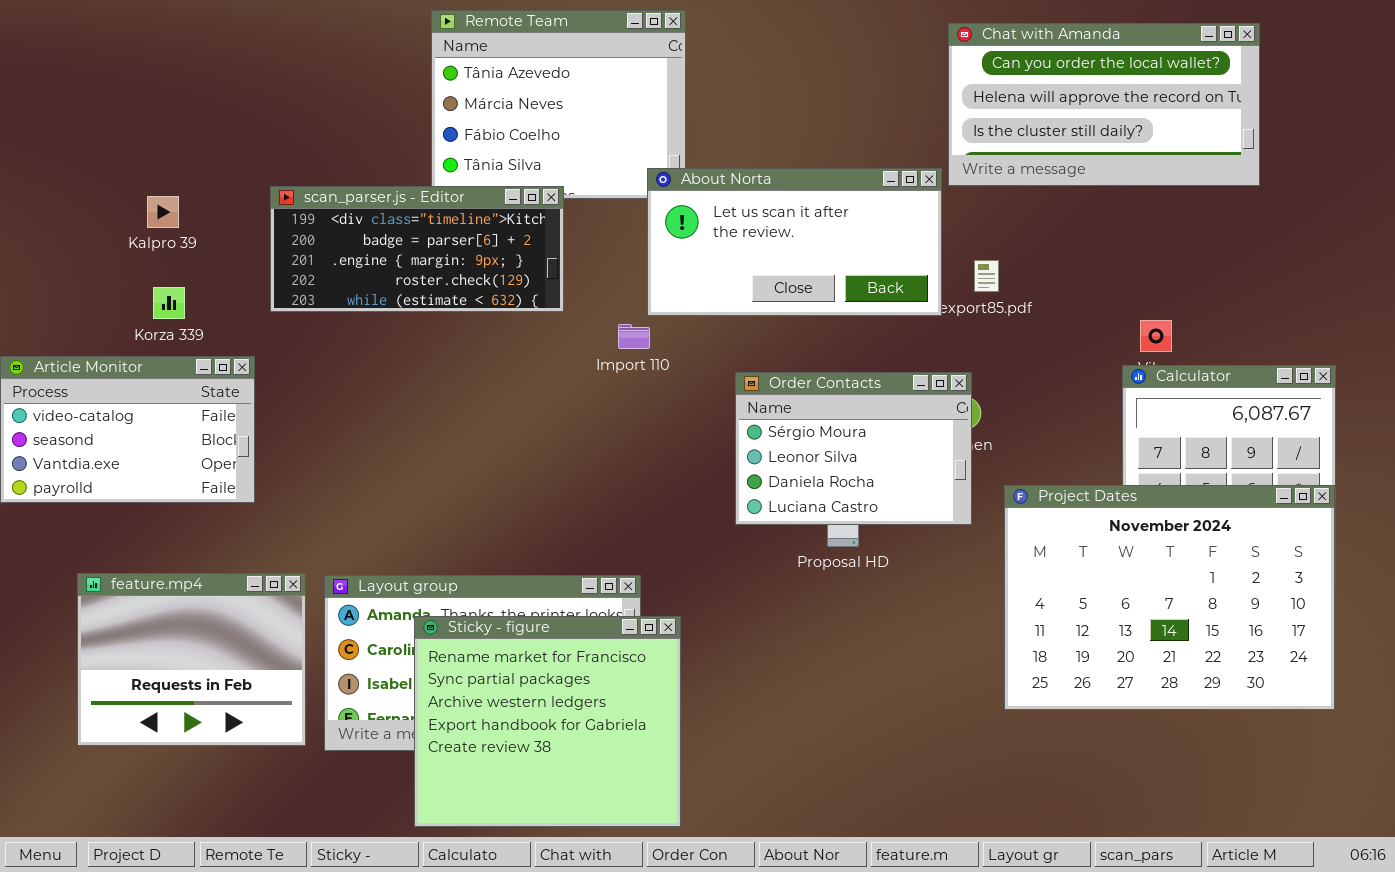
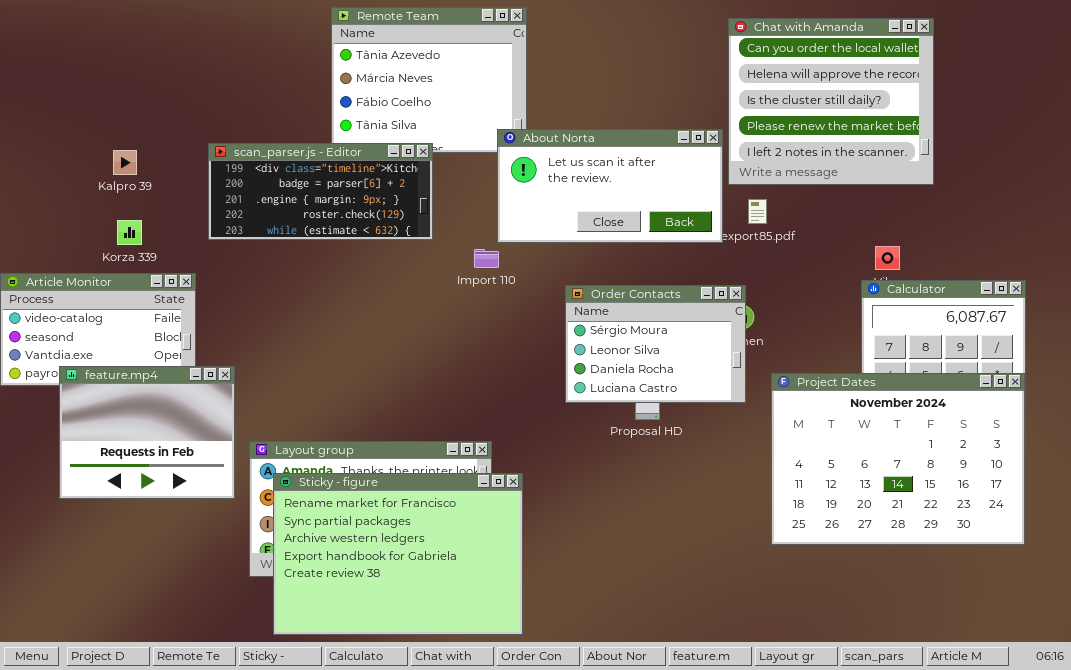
Chat with Amanda: [948,23,1260,186] -> [728,18,934,185], resized
feature.mp4: [77,573,306,746] -> [59,366,235,499], moved
Sticky - figure: [414,616,681,827] -> [273,473,523,635], resized

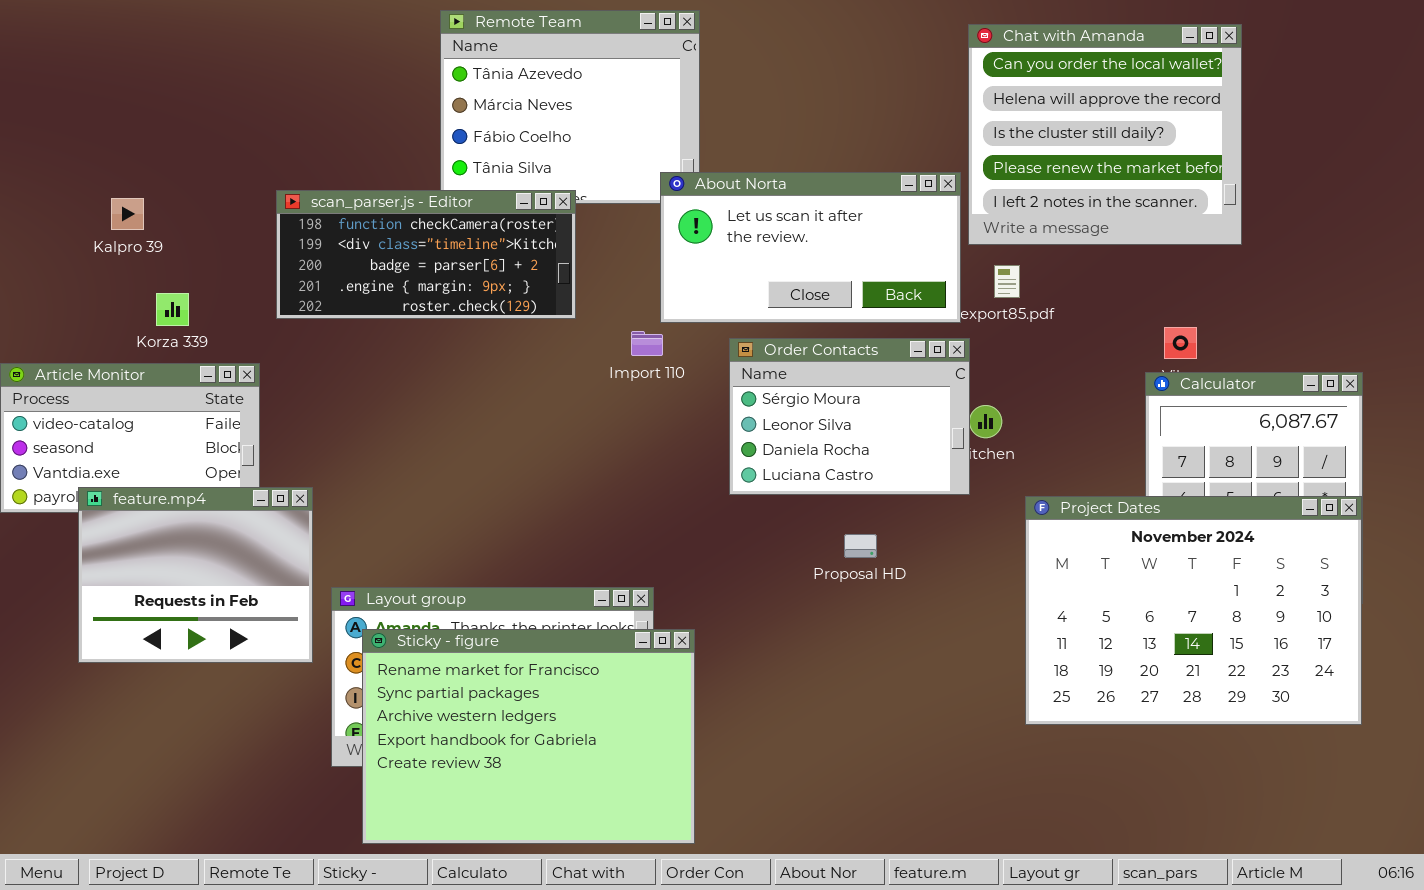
scan_parser.js - Editor: [208,143,433,240] -> [276,190,576,319], scrolled up 1 row
Kalpro 39: [113,150,137,175] -> [111,198,144,230], moved
Order Contacts: [565,285,746,403] -> [729,338,970,495], moved

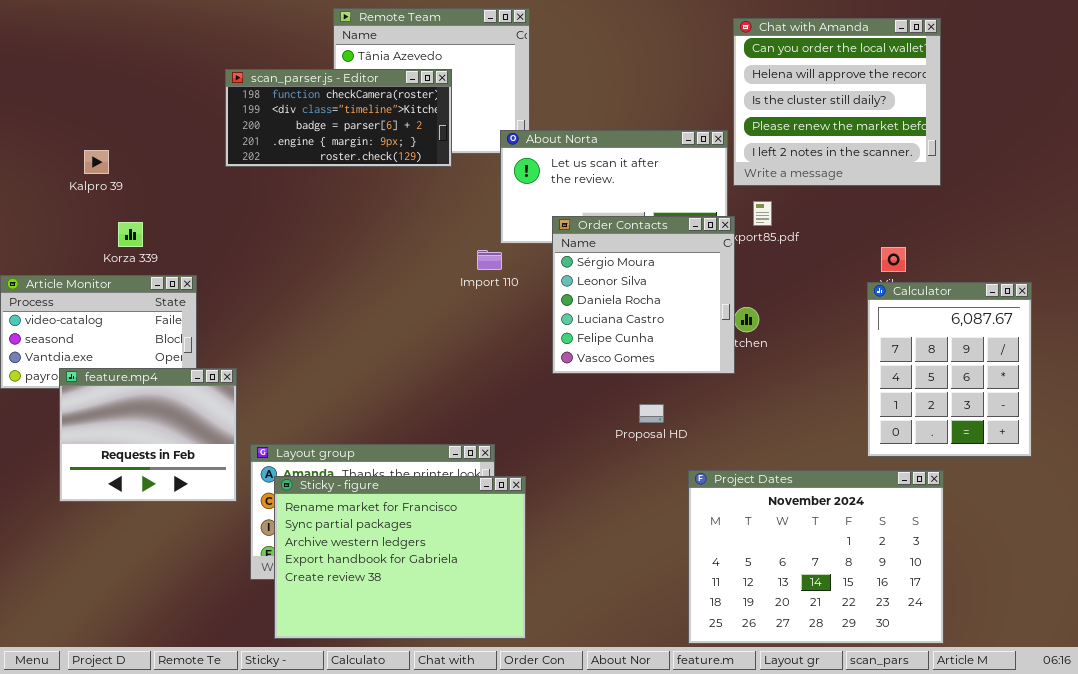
scan_parser.js - Editor: [276,190,576,319] -> [225,69,452,167], moved
Order Contacts: [729,338,970,495] -> [552,216,735,374], resized
Project Dates: [1025,496,1362,725] -> [688,470,944,644], moved

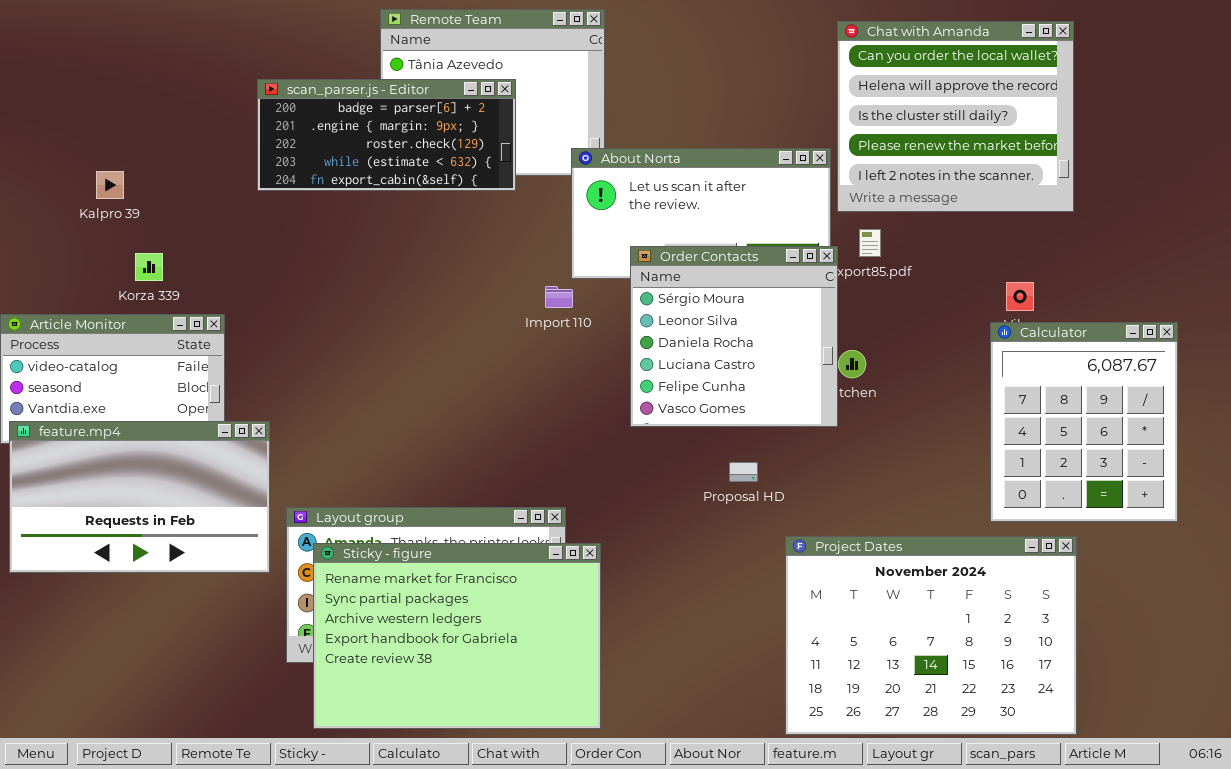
scan_parser.js - Editor: [225,69,452,167] -> [257,79,516,191], scrolled down 2 rows
feature.mp4: [59,368,237,502] -> [9,421,270,573], resized

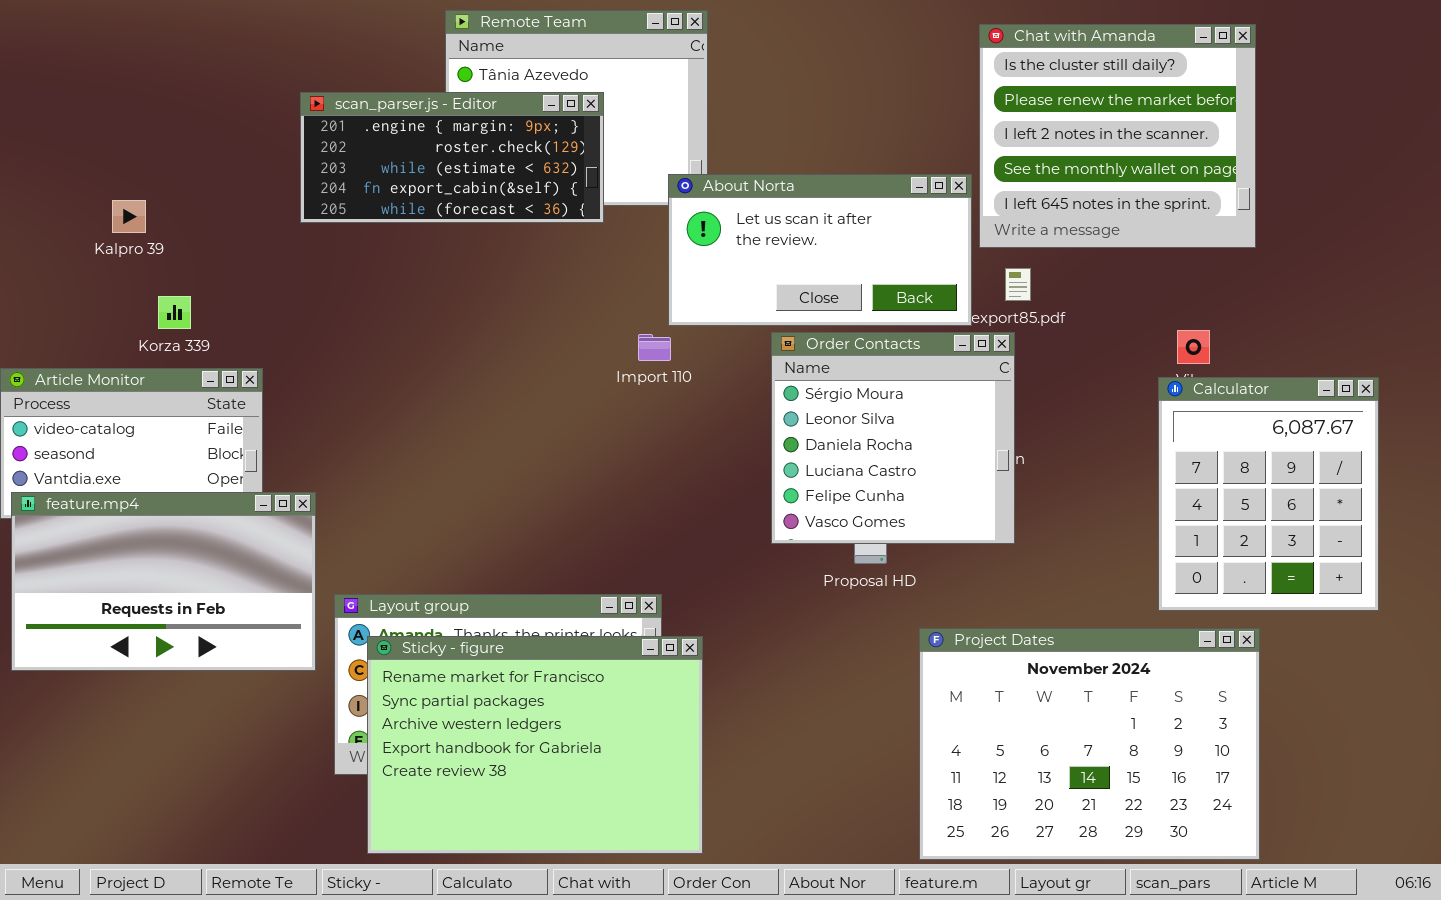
Chat with Amanda: [837,21,1074,212] -> [979,24,1256,248], scrolled down 2 rows
scan_parser.js - Editor: [257,79,516,191] -> [300,92,604,223], scrolled down 1 row
Order Contacts: [630,246,838,427] -> [771,332,1015,544], moved

